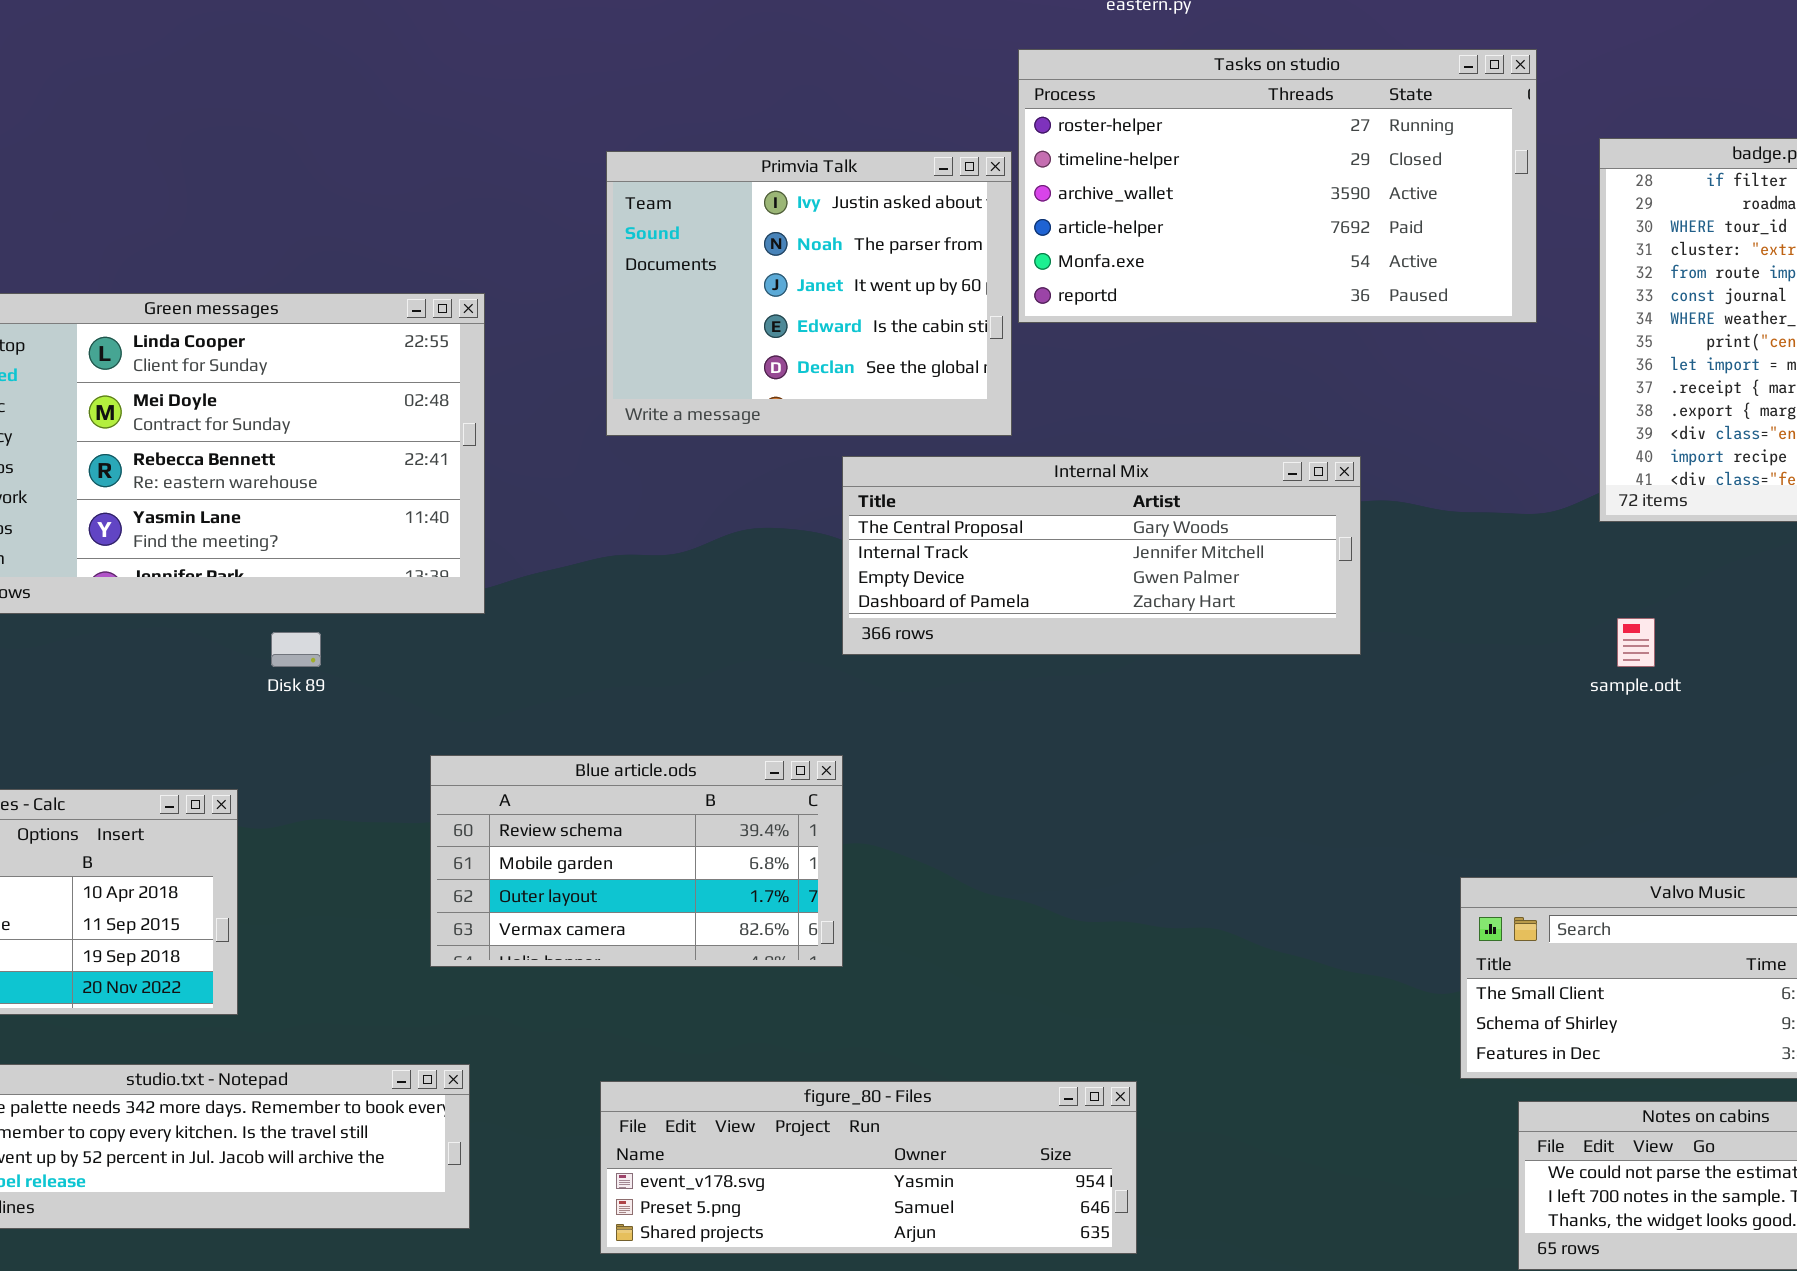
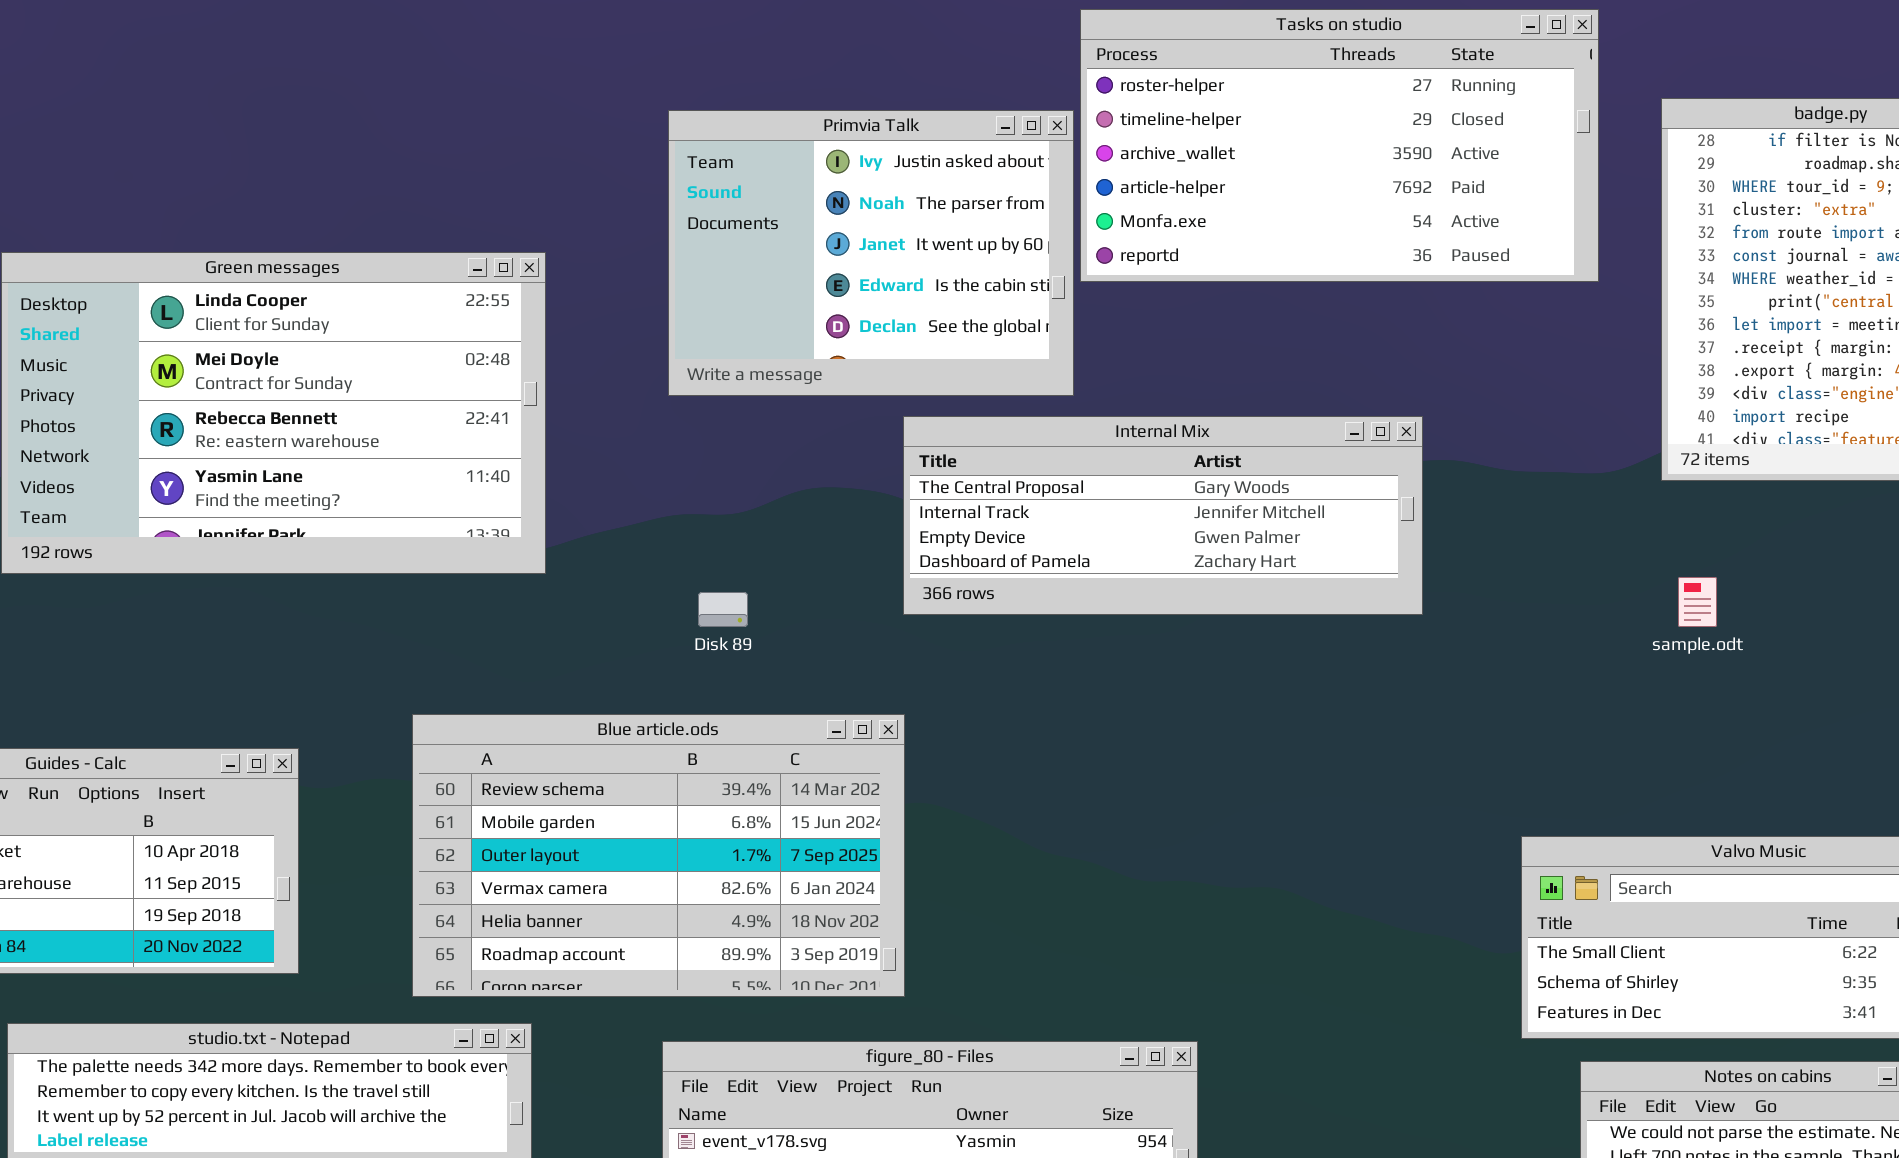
Disk 89: [271,632,321,667] -> [698,592,748,627], moved
Blue article.ods: [430,755,843,967] -> [412,714,905,997], resized

